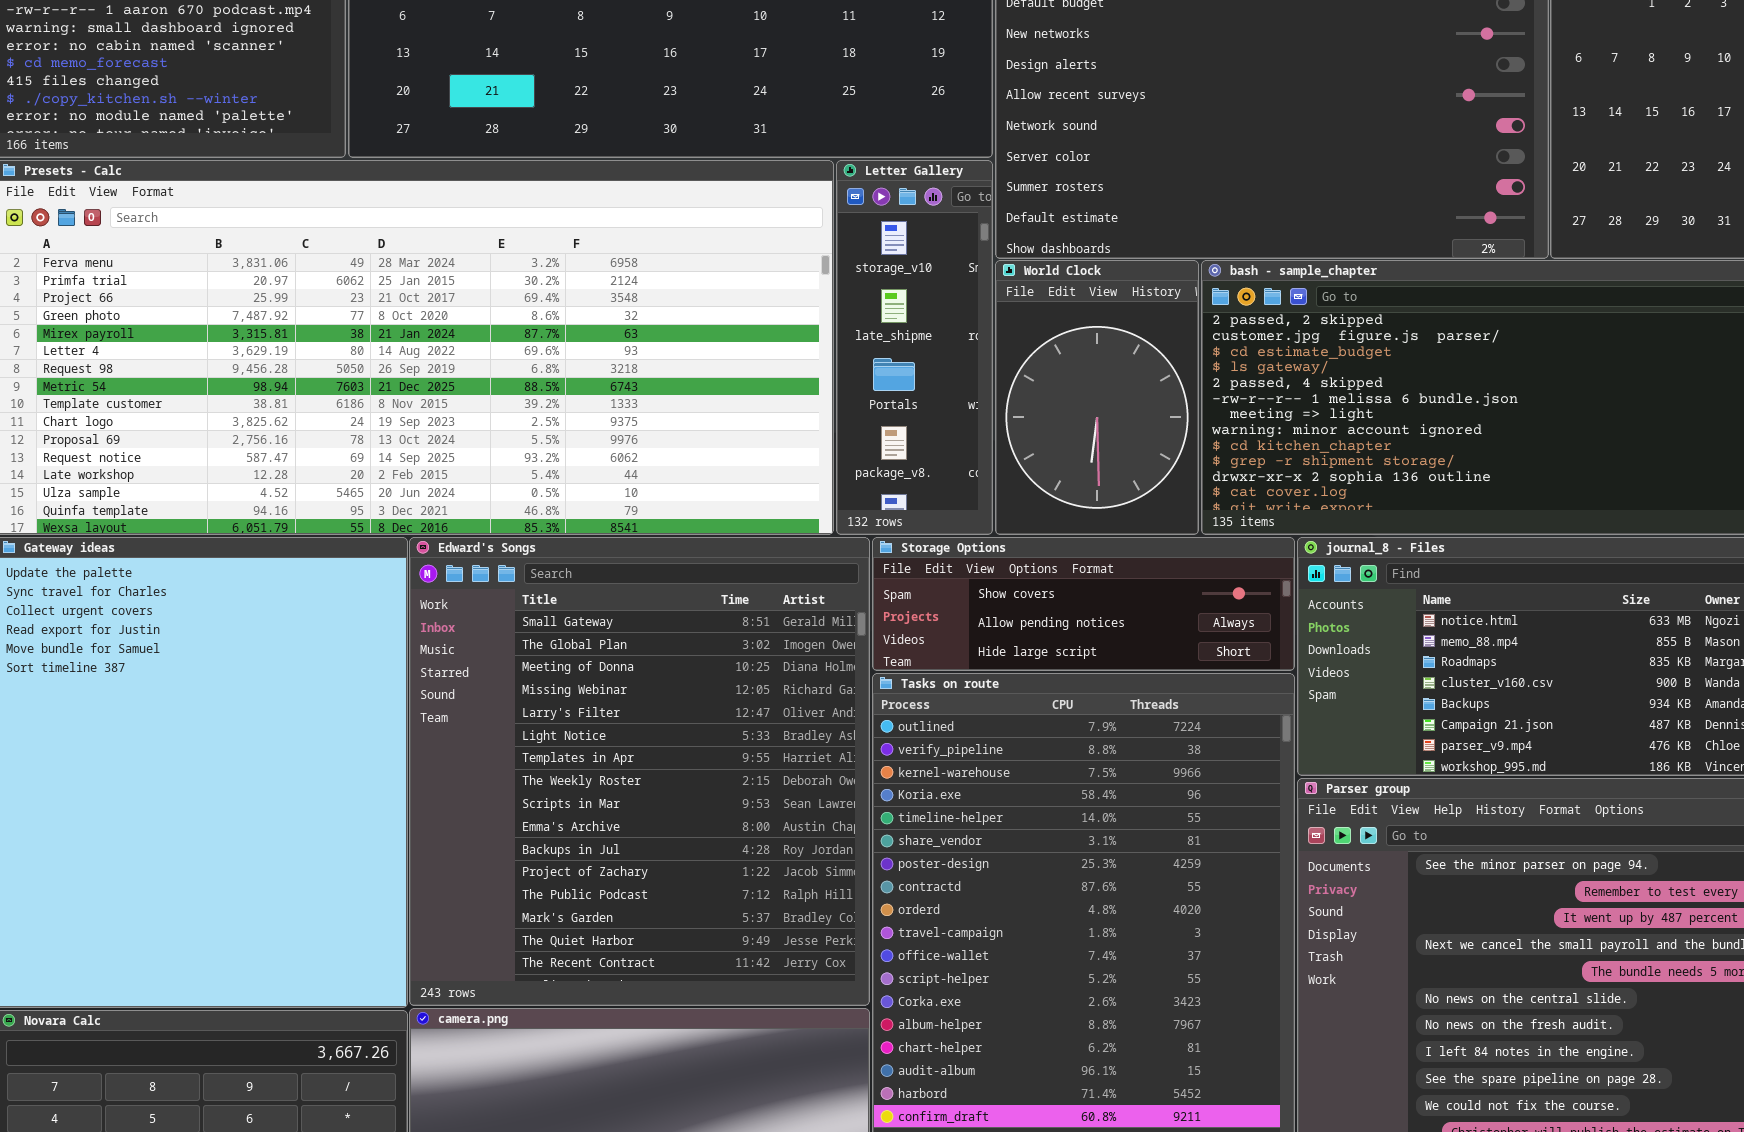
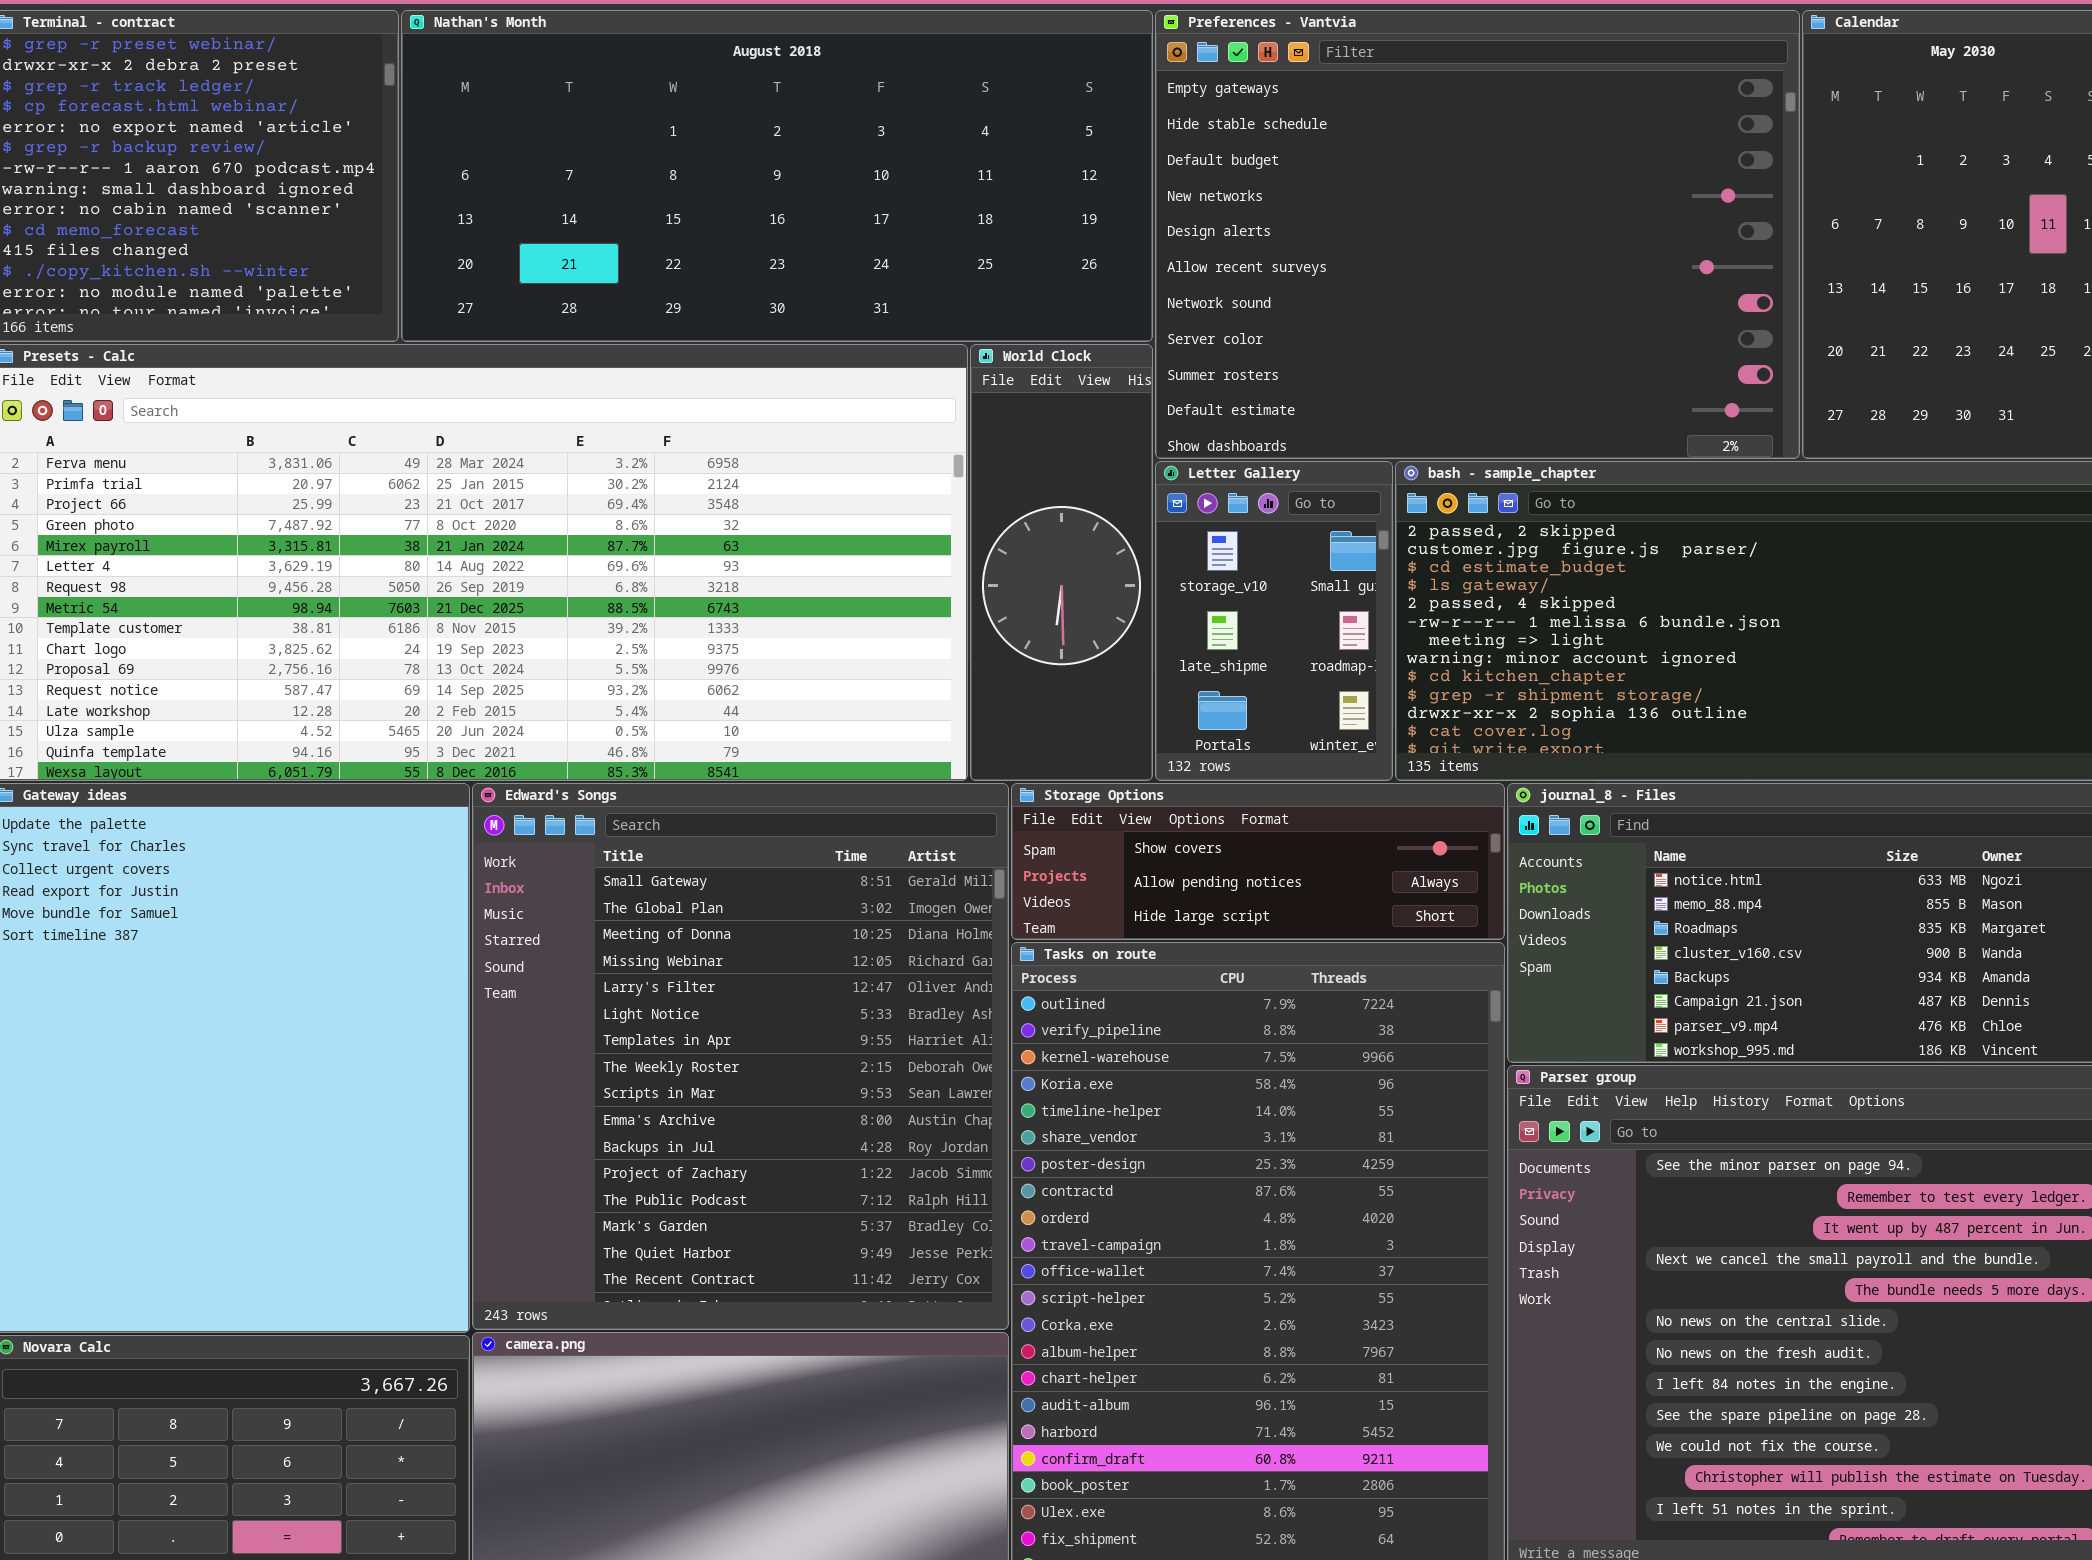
Letter Gallery: [836,160,993,535] -> [1155,461,1393,781], moved, resized
World Clock: [995,260,1199,535] -> [970,344,1153,781], moved, resized

